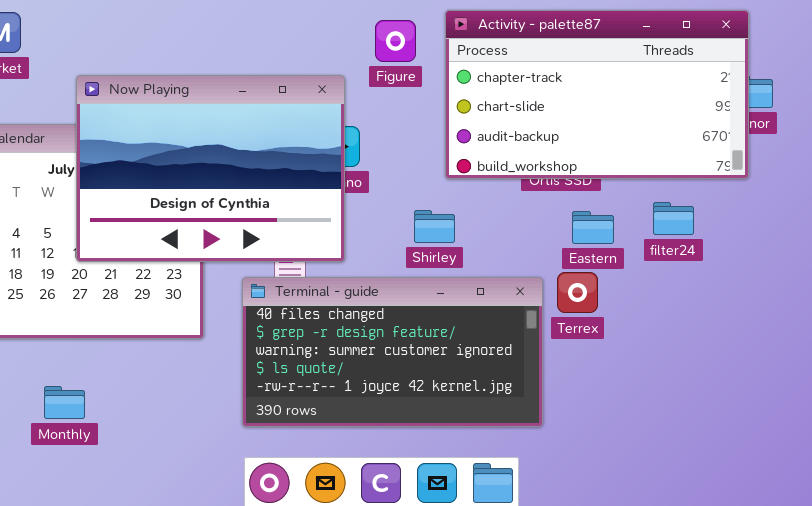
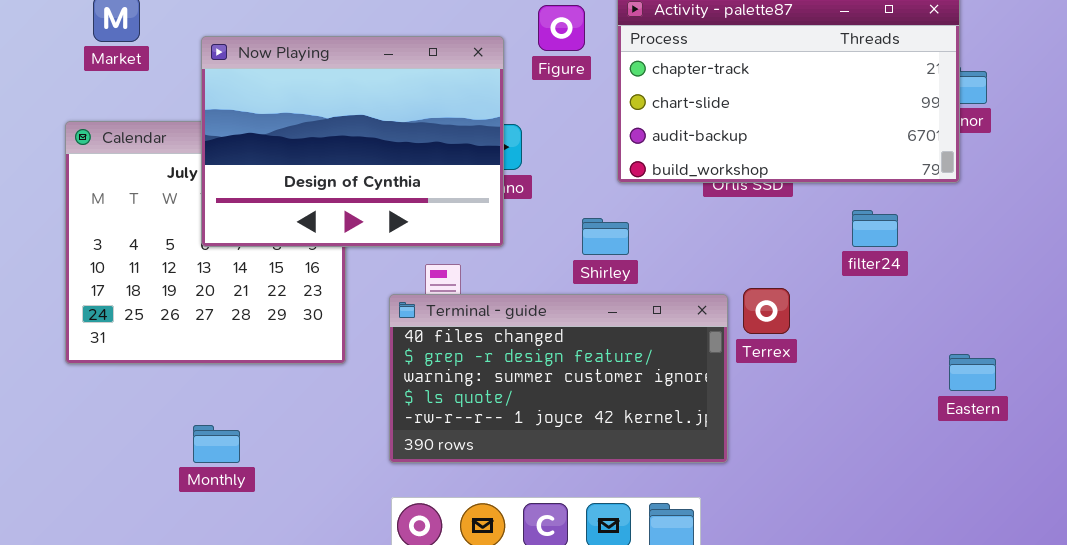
Now Playing: [76,75,345,262] -> [201,36,504,247], moved
Eastern: [572,211,614,244] -> [949,354,996,391], moved
Monthly: [44,386,85,419] -> [193,425,240,463], moved

